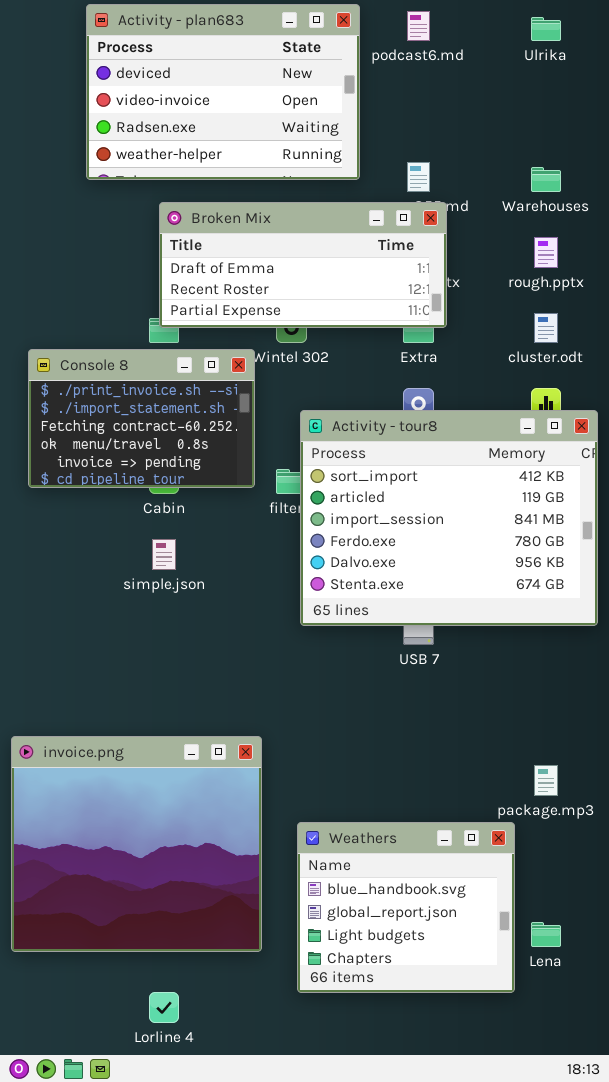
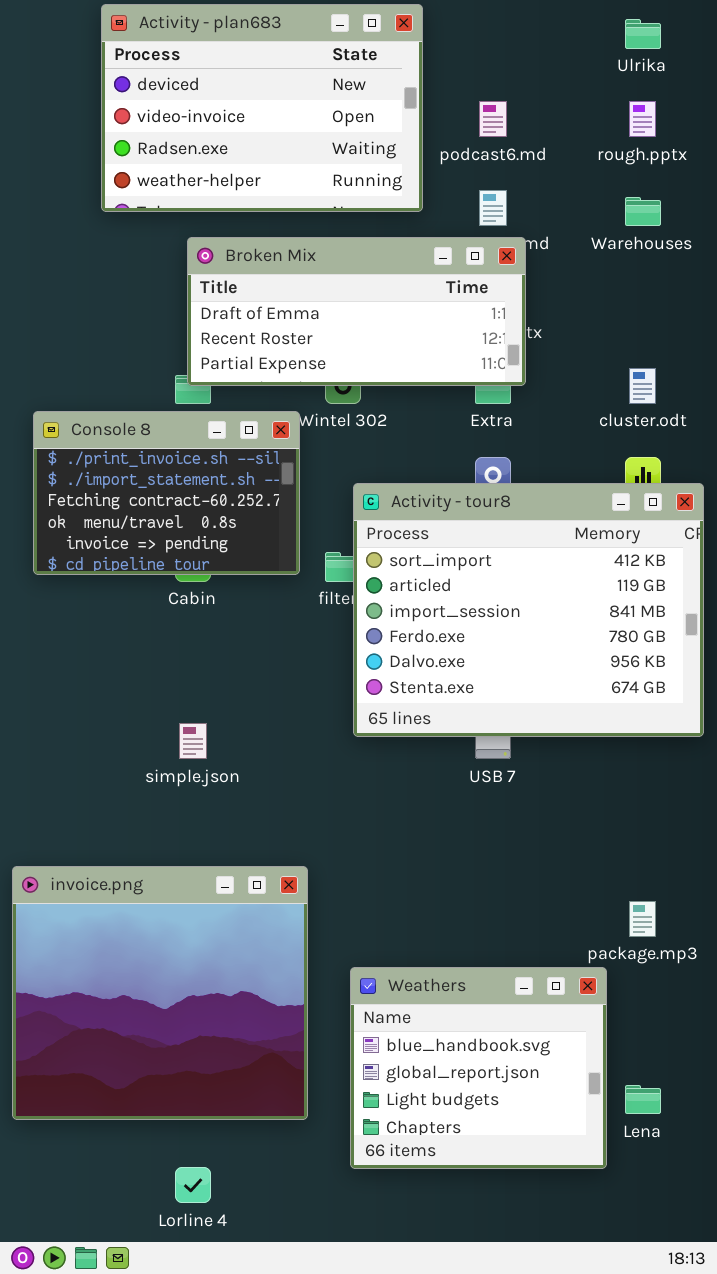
podcast6.md: [407,11,430,41] -> [479,101,507,137], moved
rough.pptx: [534,237,558,268] -> [629,101,656,137], moved
simple.json: [152,539,176,570] -> [179,723,207,759], moved

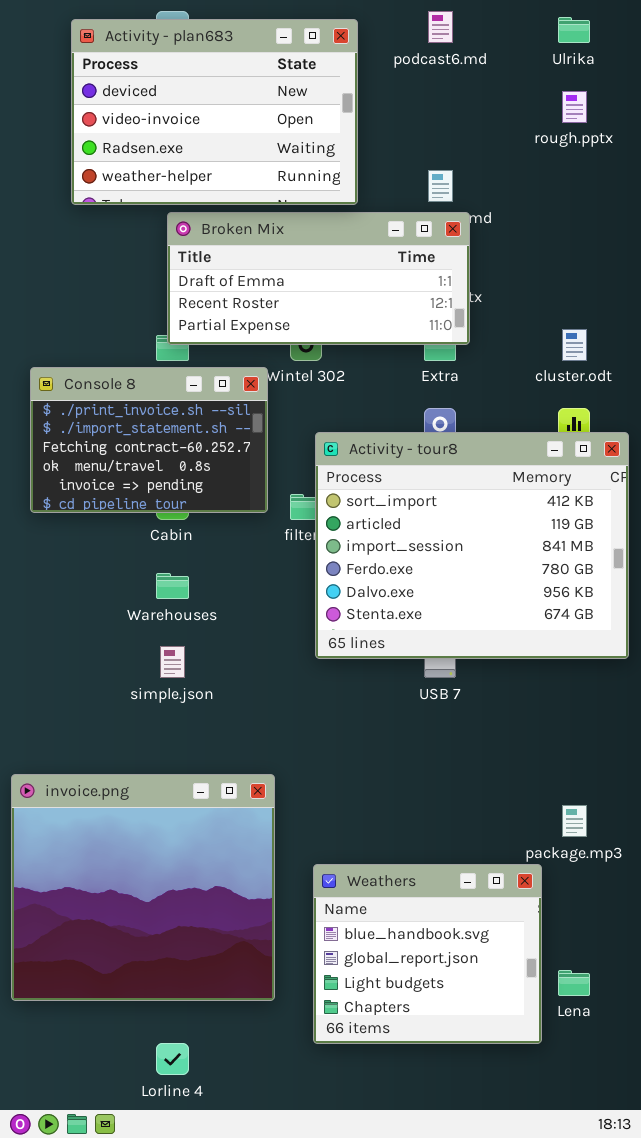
Activity - plan683: [101,4,423,212] -> [71,19,358,205], moved
podcast6.md: [479,101,507,137] -> [428,11,453,43], moved
Warehouses: [625,197,661,226] -> [156,573,189,599], moved

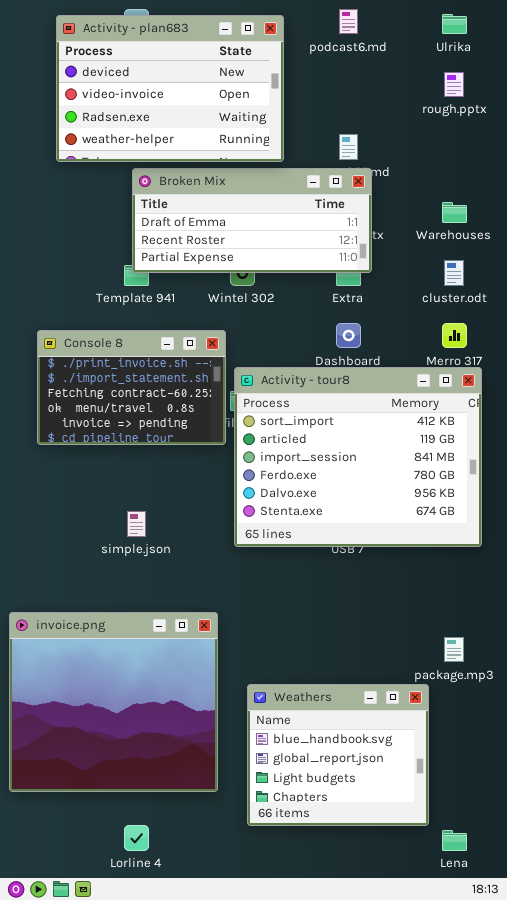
Console 8: [30,367,268,513] -> [37,330,226,445], moved
Activity - tour8: [315,432,629,659] -> [234,367,482,547], moved
Warehouses: [156,573,189,599] -> [442,202,467,223], moved
Lena: [558,970,590,996] -> [442,830,467,851], moved

